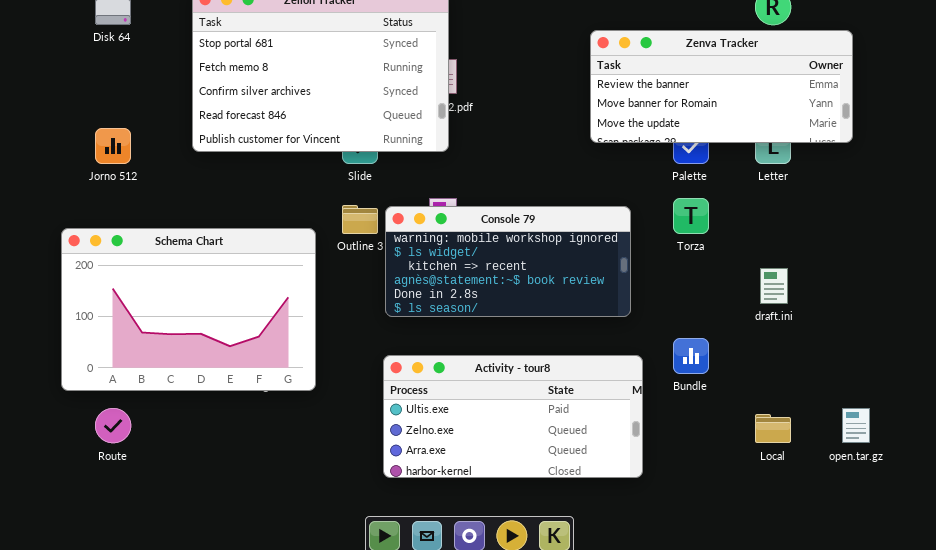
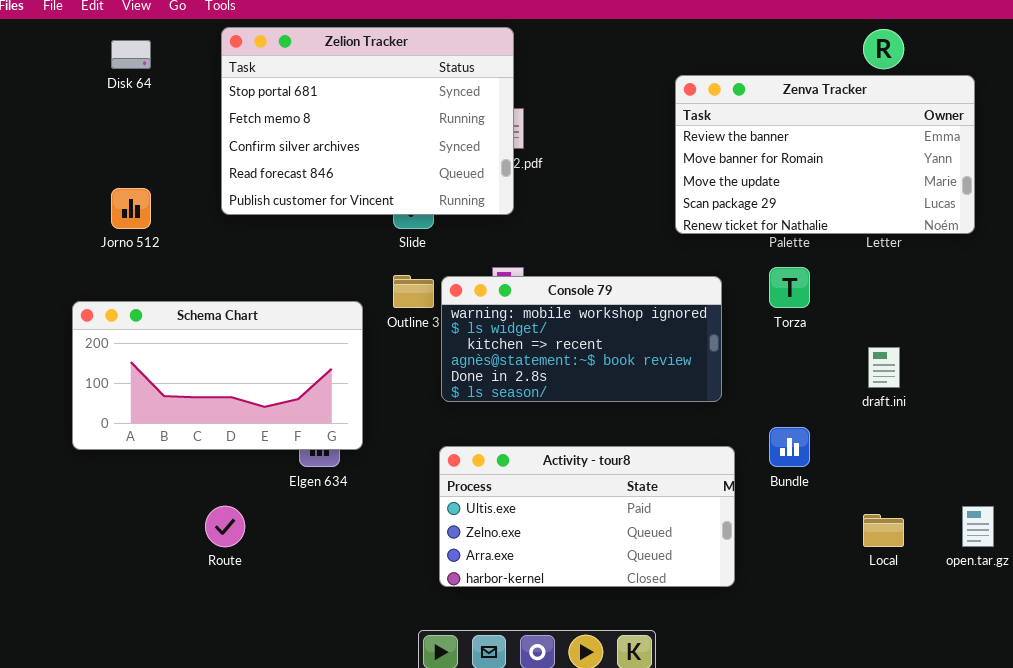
Zenva Tracker: [590,30,853,143] -> [675,75,975,234], resized
Schema Chart: [61,228,316,391] -> [72,301,363,450], resized
Route: [95,408,131,443] -> [205,506,245,547], moved

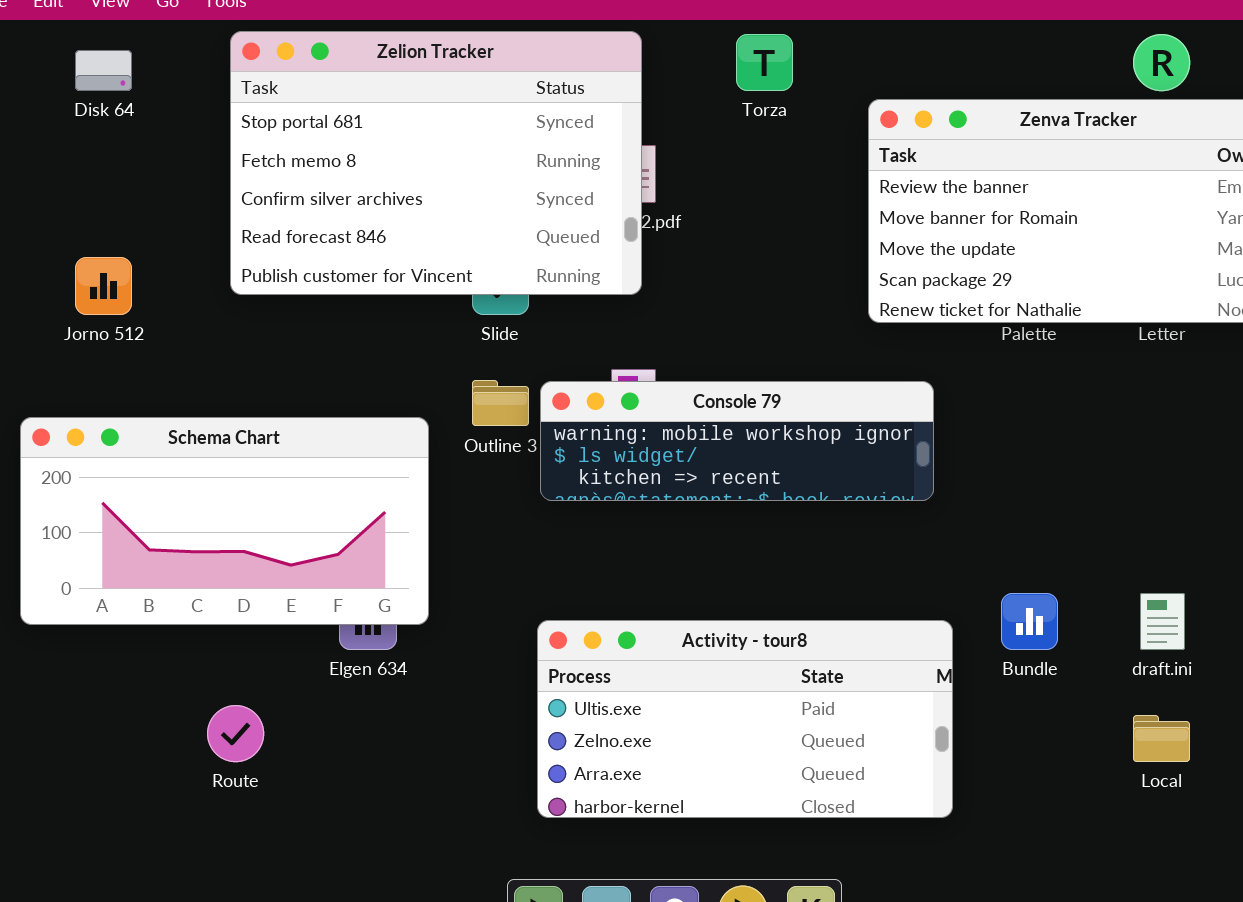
Torza: [769,267,810,308] -> [736,34,793,91], moved
Console 79: [441,276,722,402] -> [540,381,934,501], resized
draft.ini: [868,347,900,388] -> [1140,593,1185,650], moved

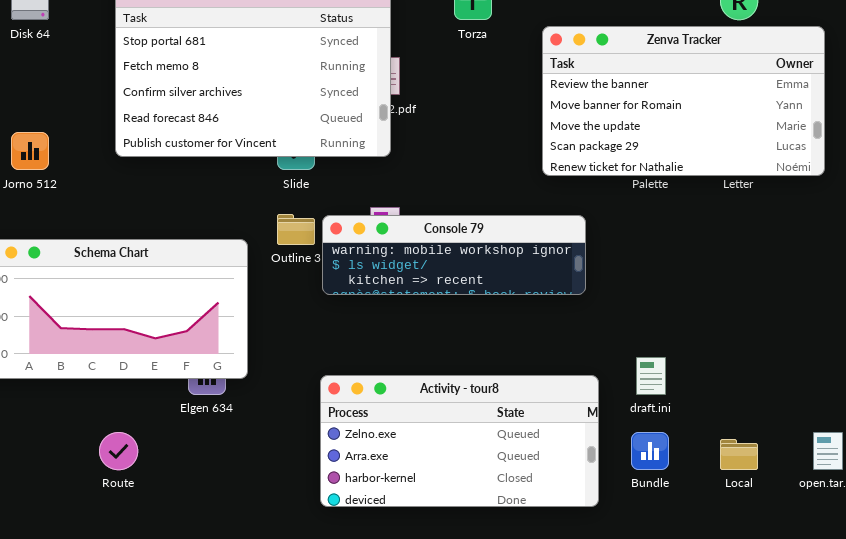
Bundle: [1001,593,1058,650] -> [631,432,669,470], moved
draft.ini: [1140,593,1185,650] -> [636,357,666,395], moved
Activity - tour8: [537,620,953,818] -> [320,375,599,507], scrolled down 1 row

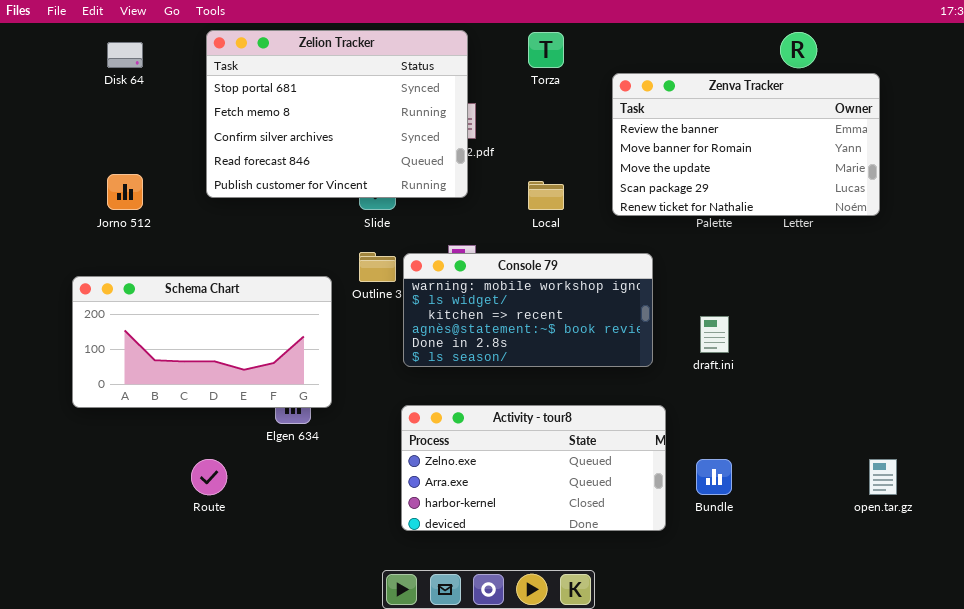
Console 79: [322,215,586,295] -> [403,253,653,367], resized
draft.ini: [636,357,666,395] -> [700,316,729,353], moved
Local: [720,439,758,470] -> [528,181,564,210], moved

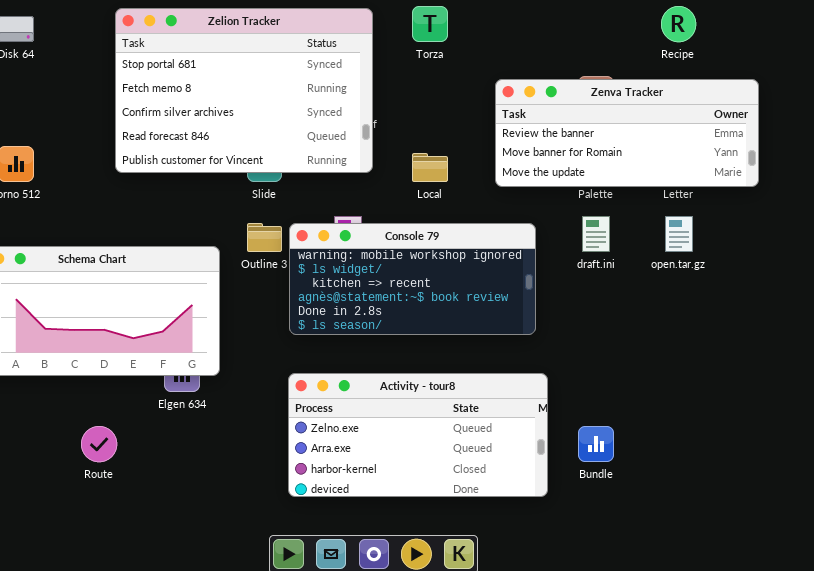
Zelion Tracker: [206,30,468,198] -> [115,8,373,173], moved
Zenva Tracker: [612,73,880,216] -> [495,79,759,187], resized
draft.ini: [700,316,729,353] -> [582,216,610,252], moved
open.tar.gz: [869,459,897,495] -> [665,216,693,252], moved

